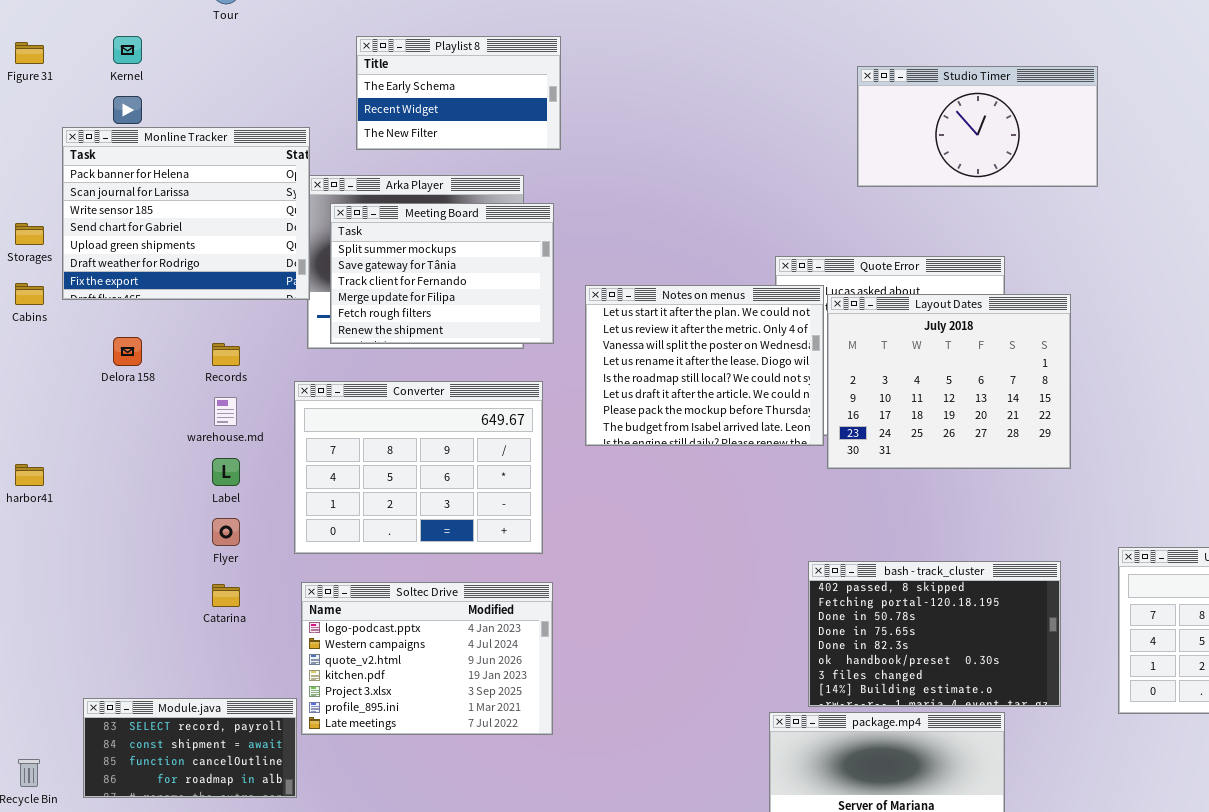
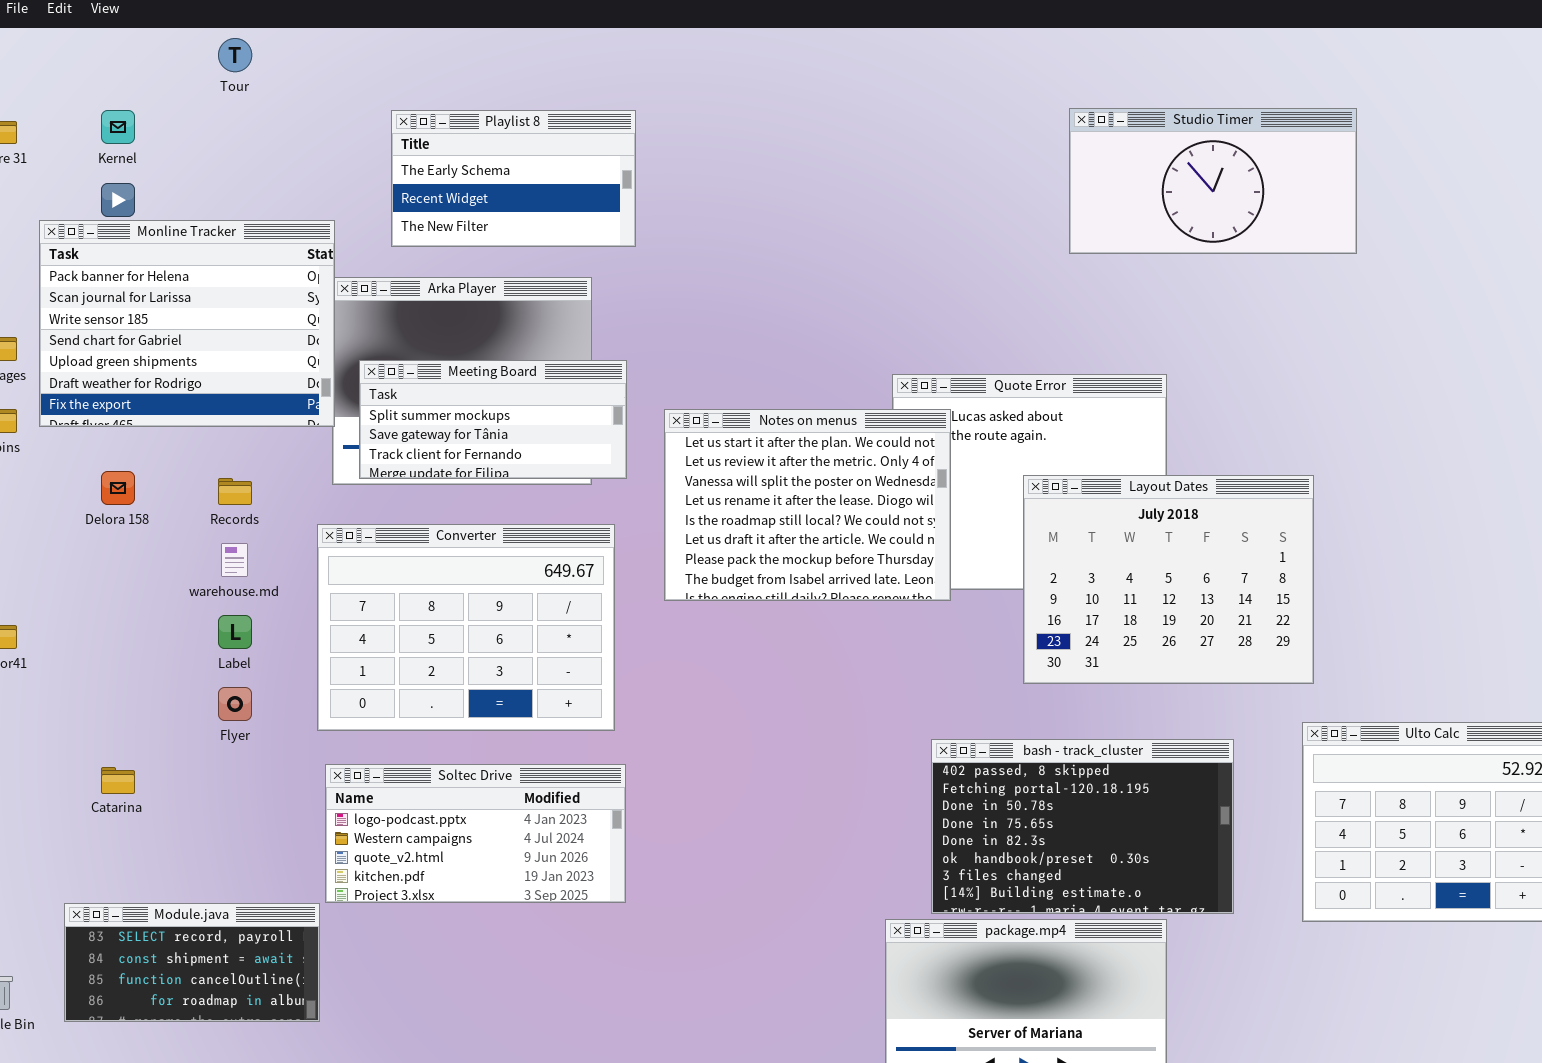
Studio Timer: [857,66,1098,187] -> [1069,108,1357,254], moved
Meeting Board: [330,203,554,344] -> [359,360,627,479], resized
Layout Dates: [827,294,1071,469] -> [1023,475,1314,684], moved
Soltec Drive: [301,582,553,735] -> [325,764,626,903], resized
Catarina: [212,584,240,607] -> [101,767,135,794], moved

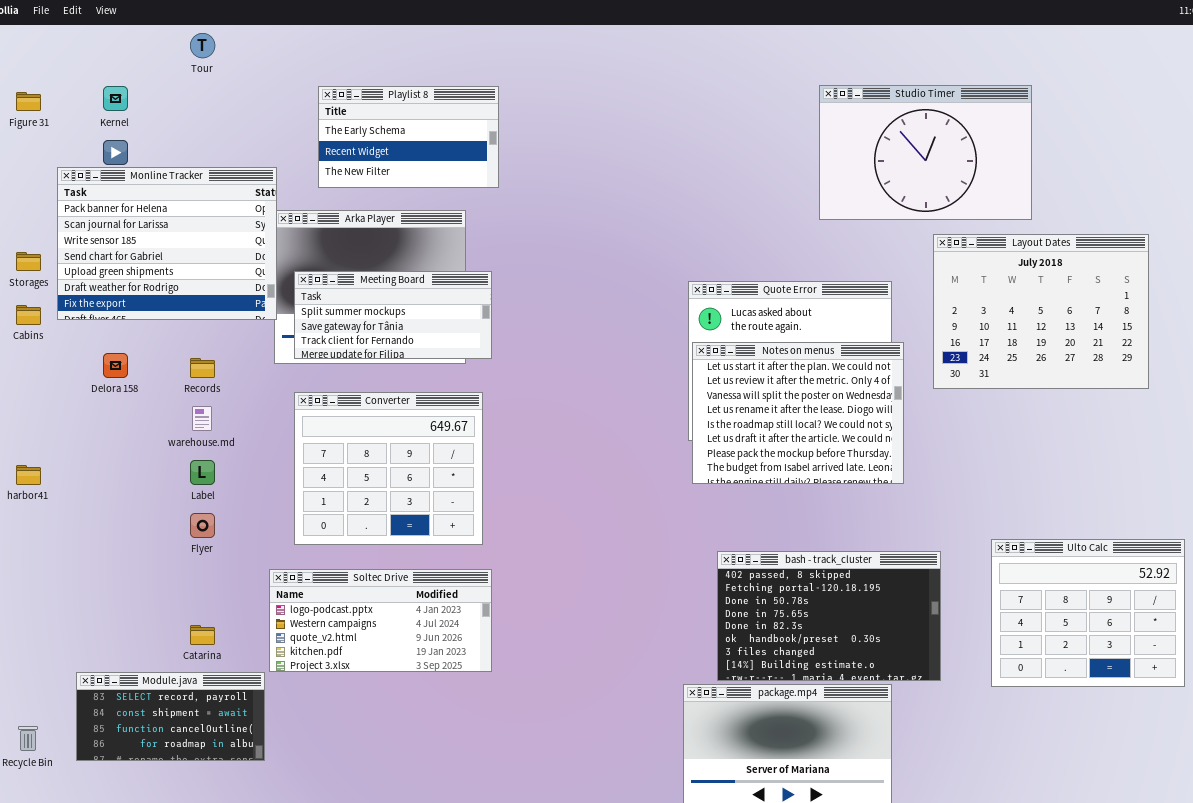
Studio Timer: [1069,108,1357,254] -> [819,85,1032,220], resized
Notes on menus: [664,409,951,601] -> [692,342,904,484], moved
Layout Dates: [1023,475,1314,684] -> [933,234,1149,389], moved
Converter: [317,524,615,731] -> [294,392,483,545], resized
Catarina: [101,767,135,794] -> [190,625,215,645], moved

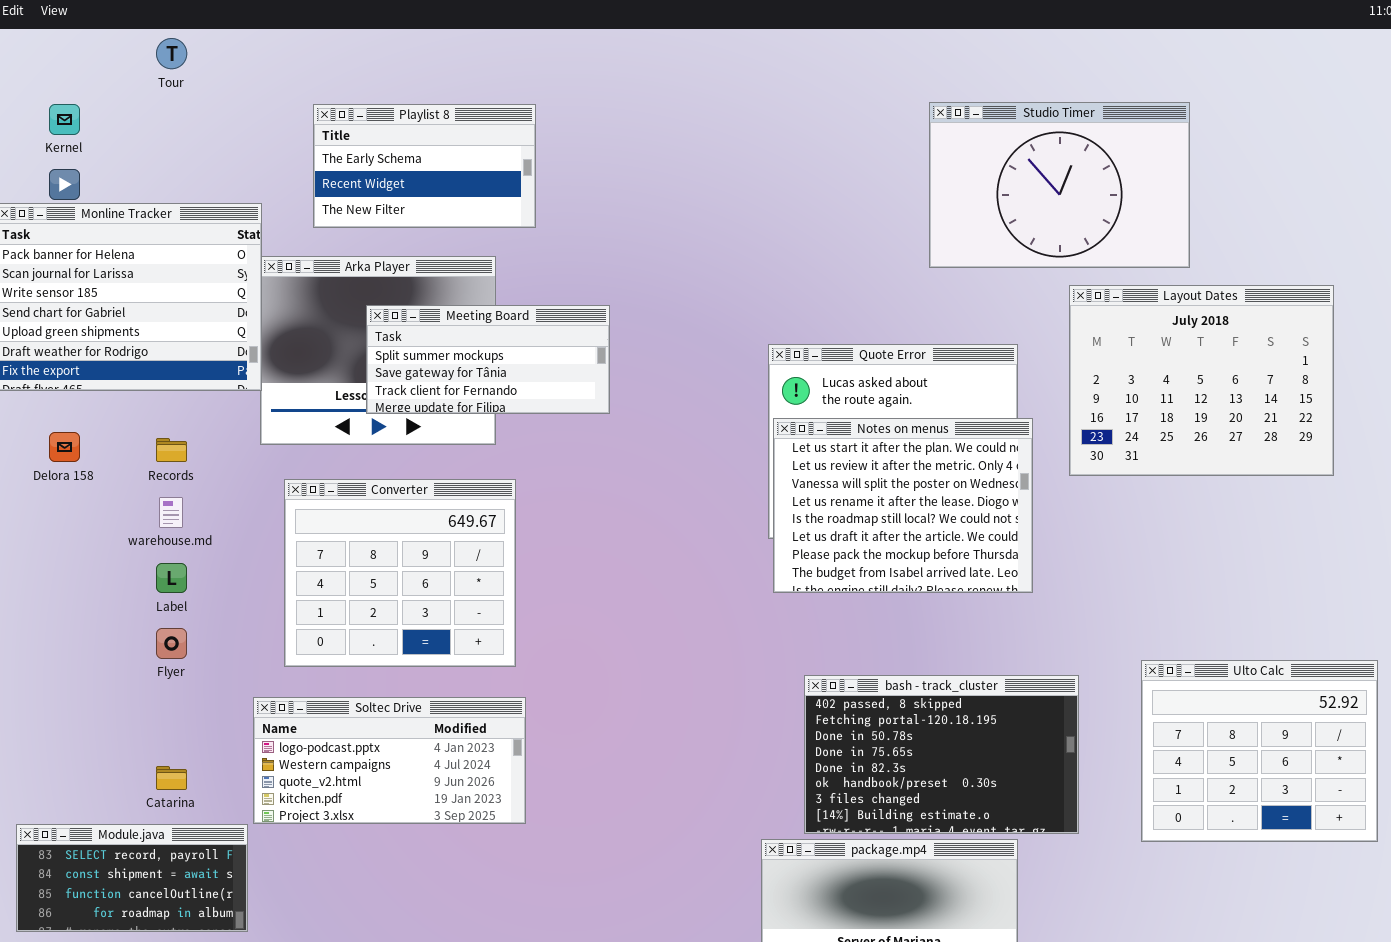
Meeting Board: [294,271,492,359] -> [366,305,610,414], moved

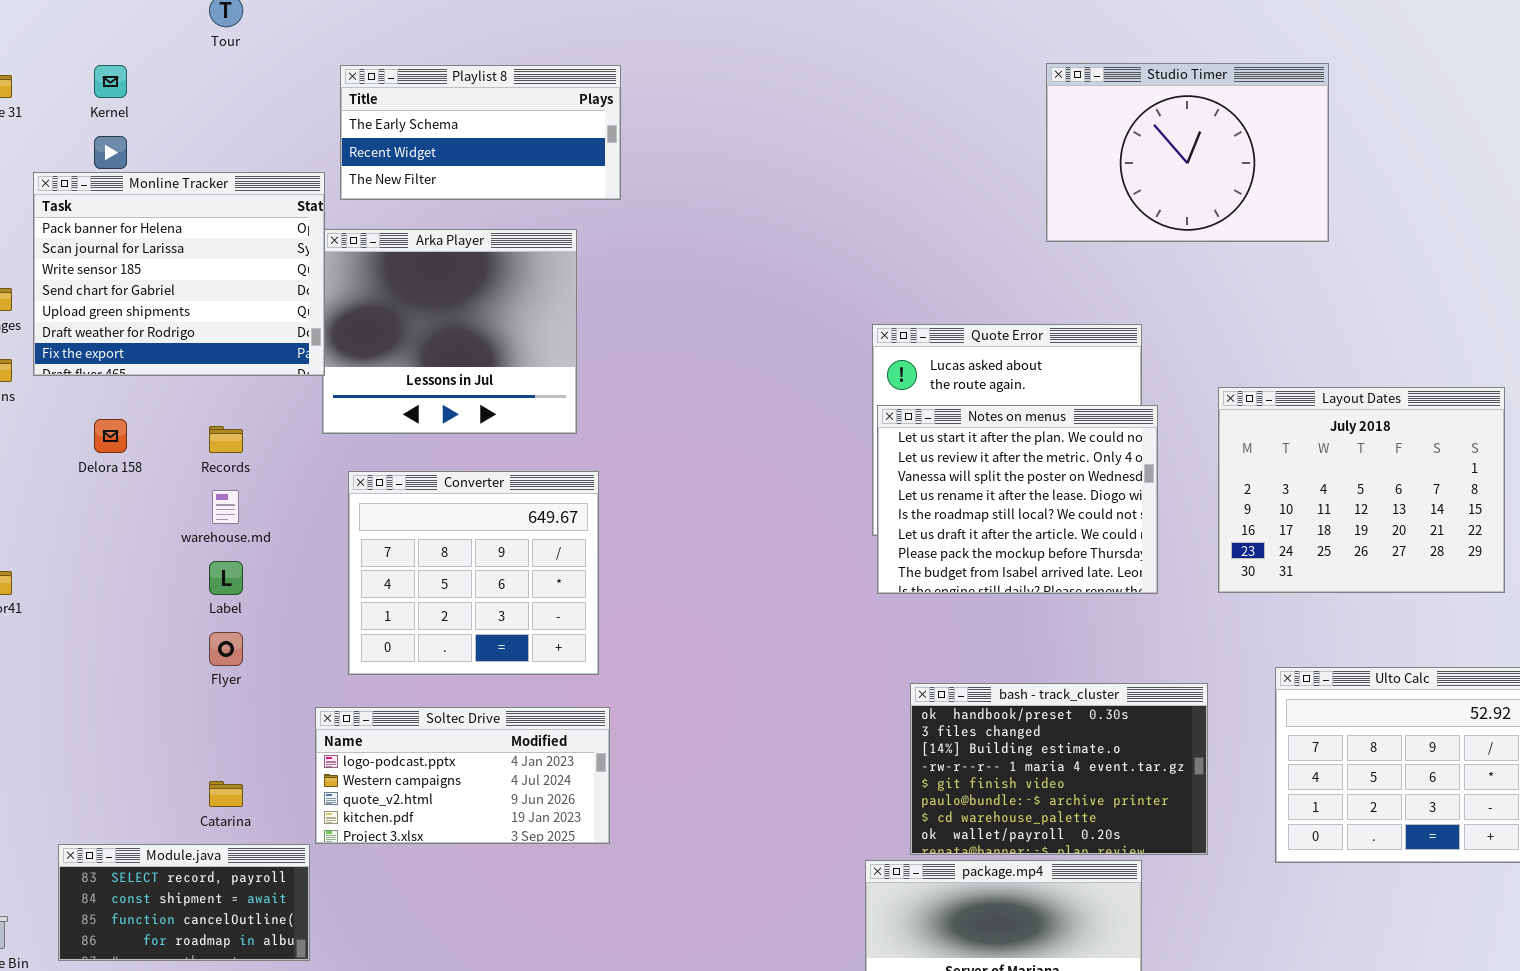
Playlist 8: [313,104,536,228] -> [340,65,621,200], resized
Layout Dates: [1069,285,1334,476] -> [1218,387,1505,593], moved
Meeting Board: [366,305,610,414] -> none, closed
bash - track_cluster: [804,675,1079,834] -> [910,683,1208,855], scrolled down 5 rows

